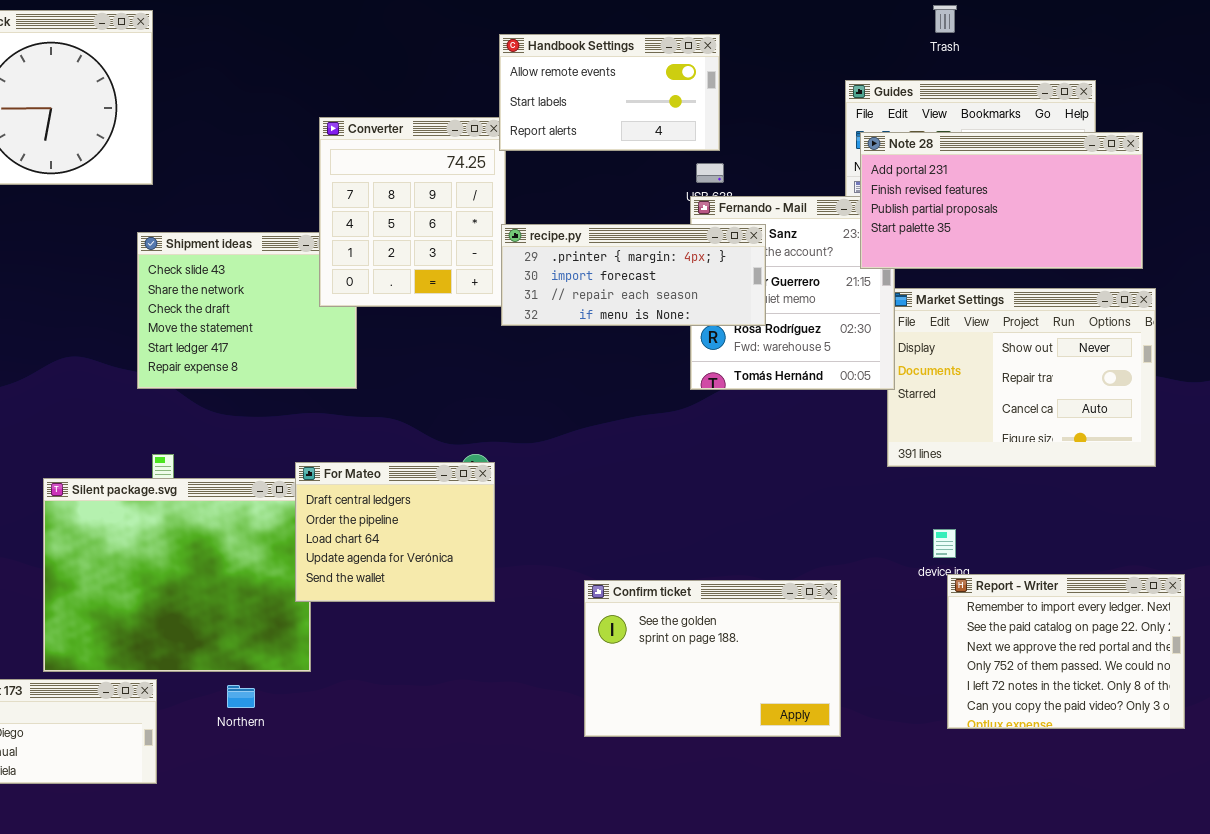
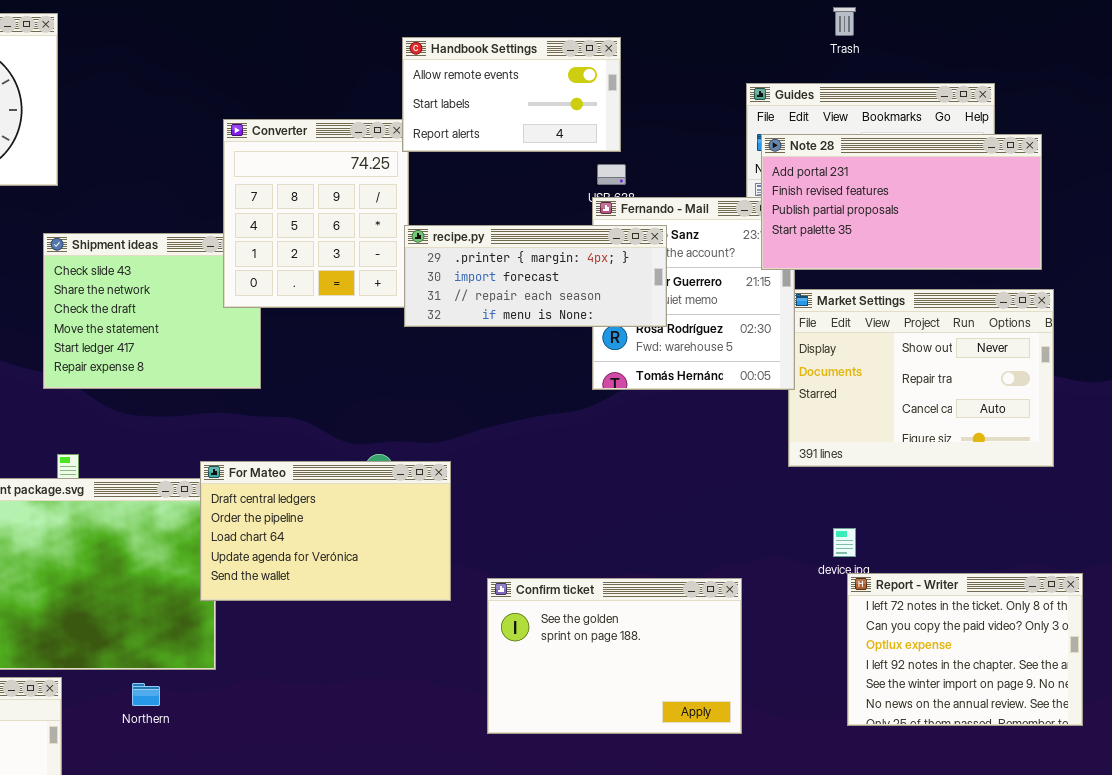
For Mateo: [295,462,495,602] -> [200,461,451,601], resized
Report - Writer: [947,574,1185,729] -> [847,573,1083,726], scrolled down 4 rows

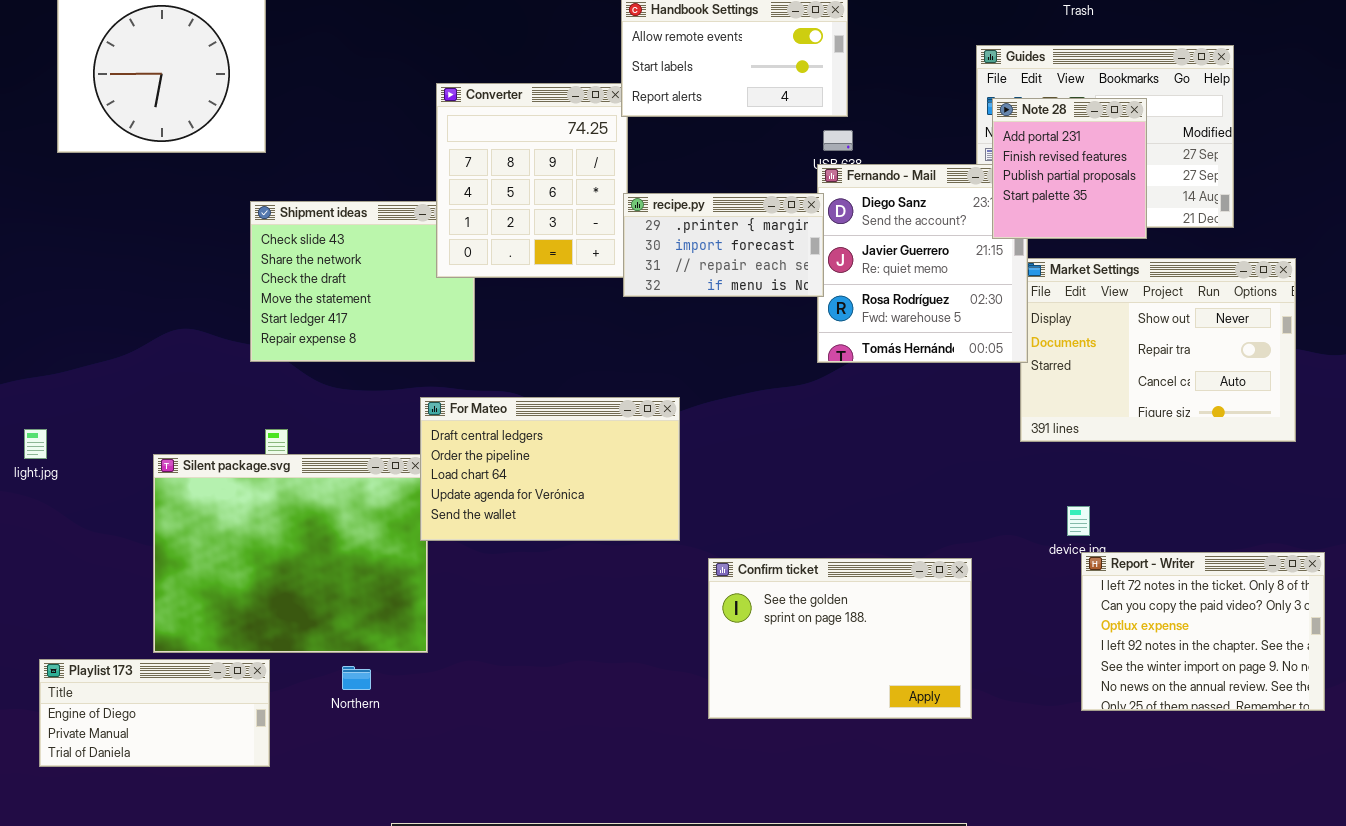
Note 28: [761,134,1042,270] -> [992,98,1147,239], resized
recipe.py: [404,225,667,327] -> [623,193,824,297], resized
For Mateo: [200,461,451,601] -> [420,397,680,541], moved

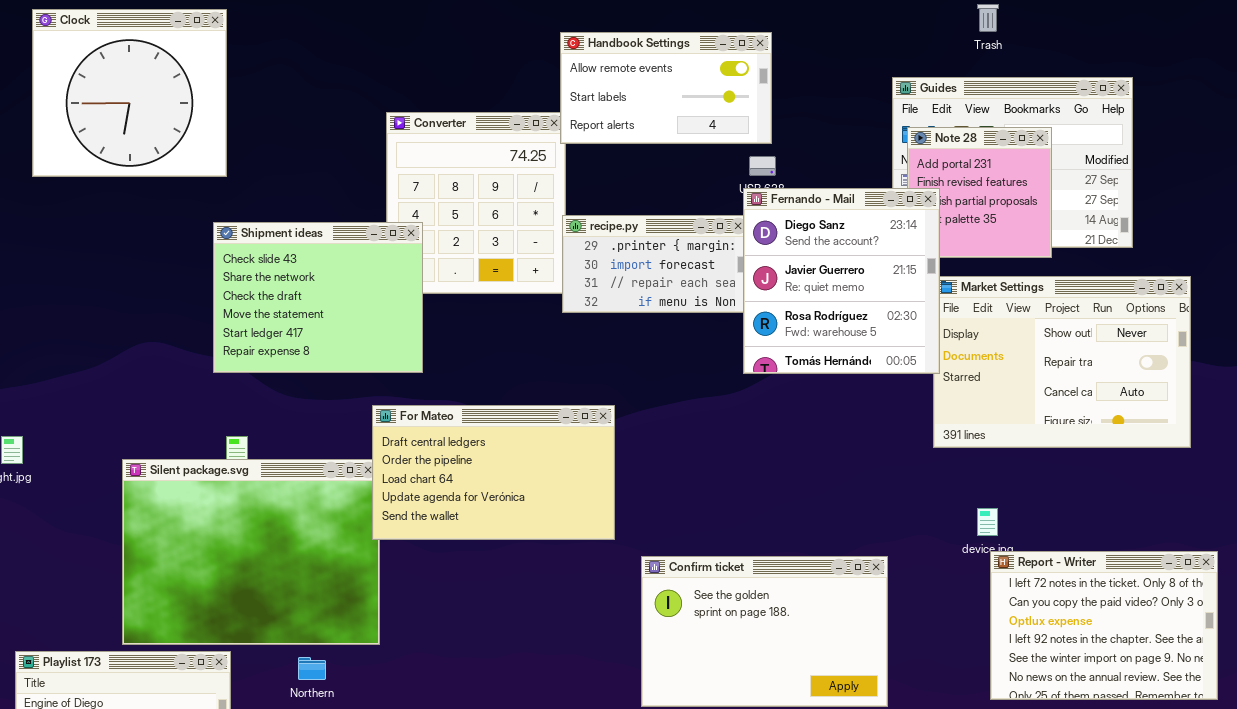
Fernando - Mail: [817,164,1028,363] -> [743,188,940,374], raised
Shipment ideas: [250,201,475,362] -> [213,222,423,373], raised

